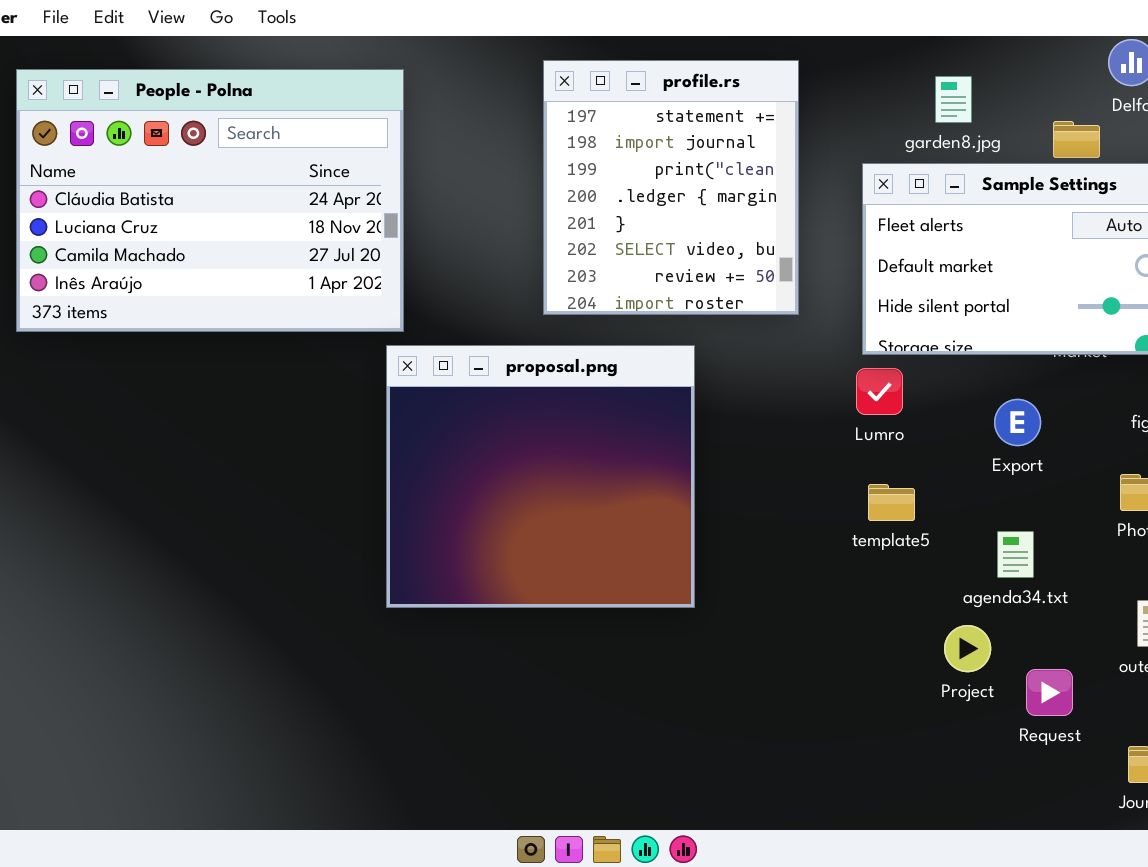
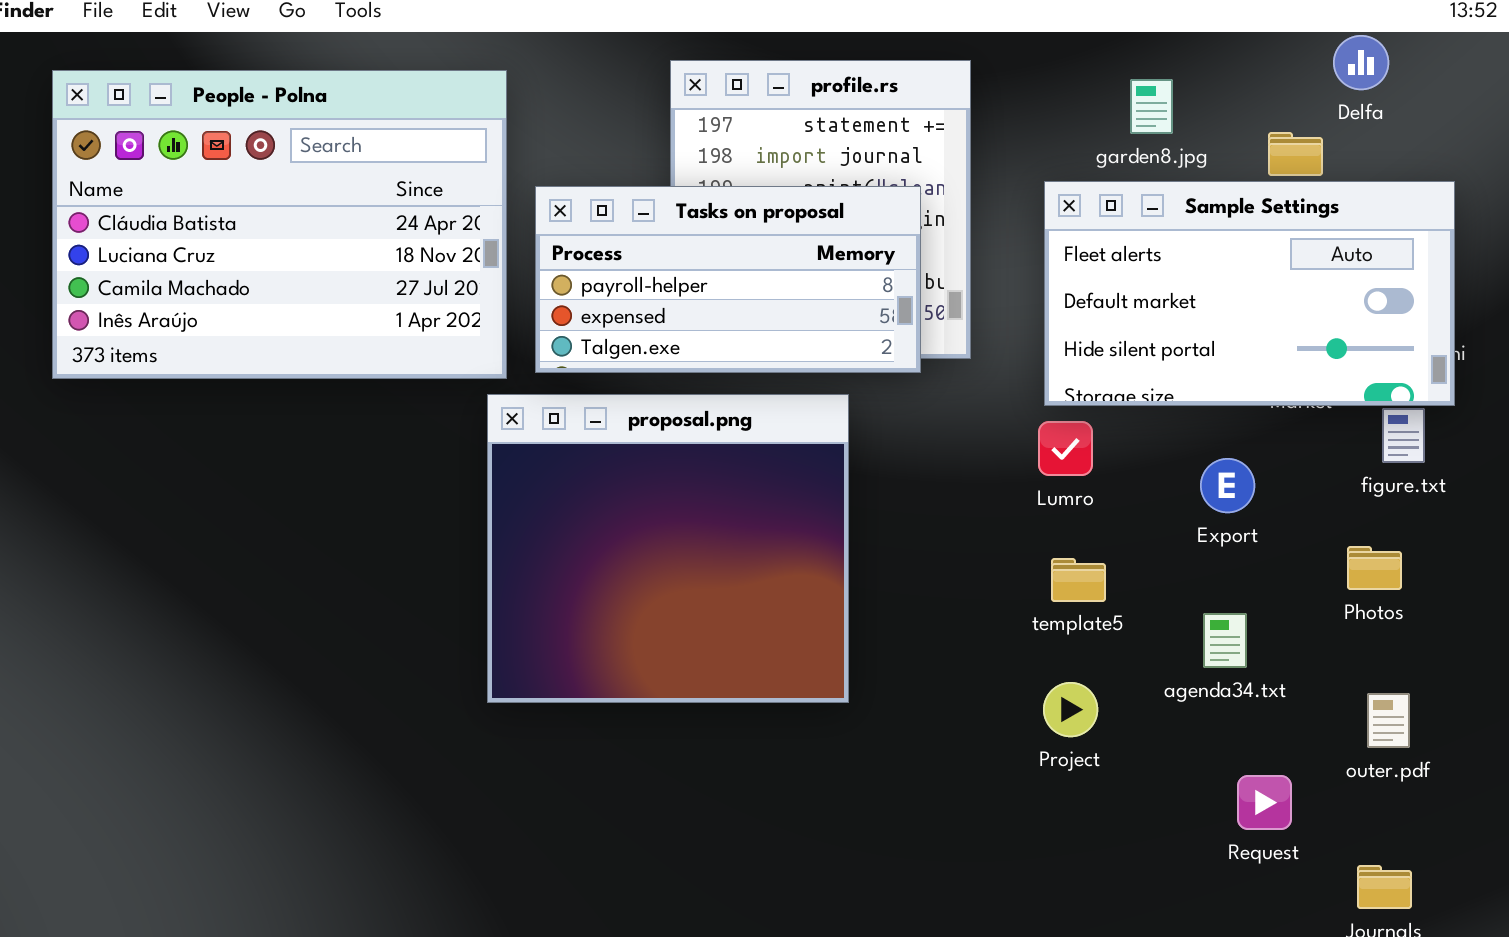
Tasks on proposal: none -> [535,186,921,373], opened
Project: [944,625,991,672] -> [1043,682,1098,737], moved

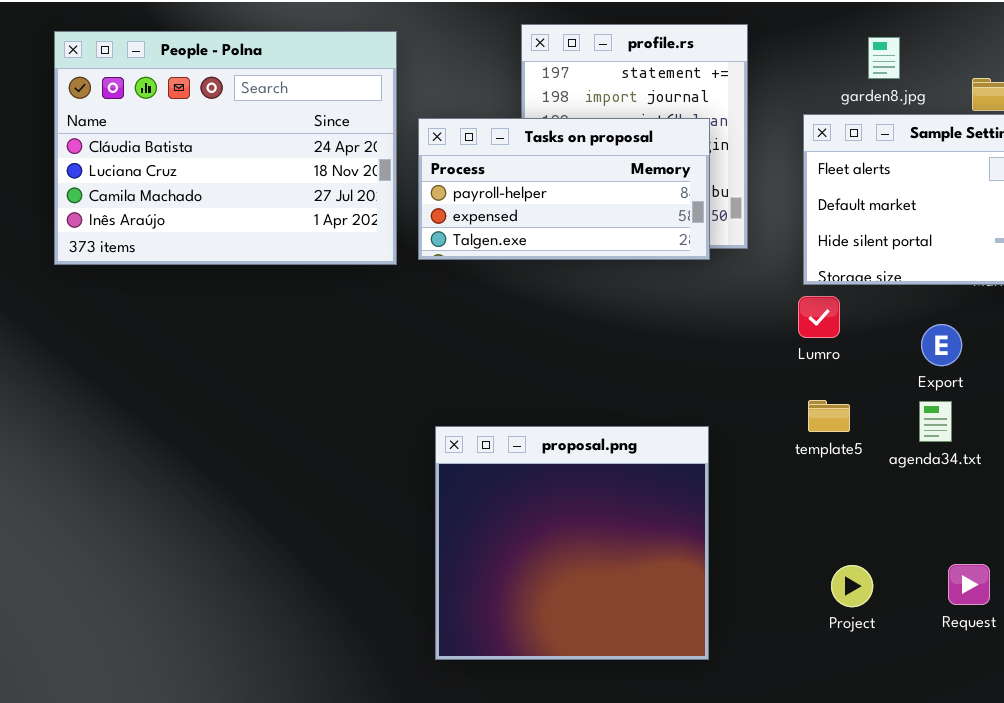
proposal.png: [487,394,849,703] -> [435,426,709,660], moved
agenda34.txt: [1203,613,1247,668] -> [919,401,952,442], moved
Project: [1043,682,1098,737] -> [831,565,873,607], moved

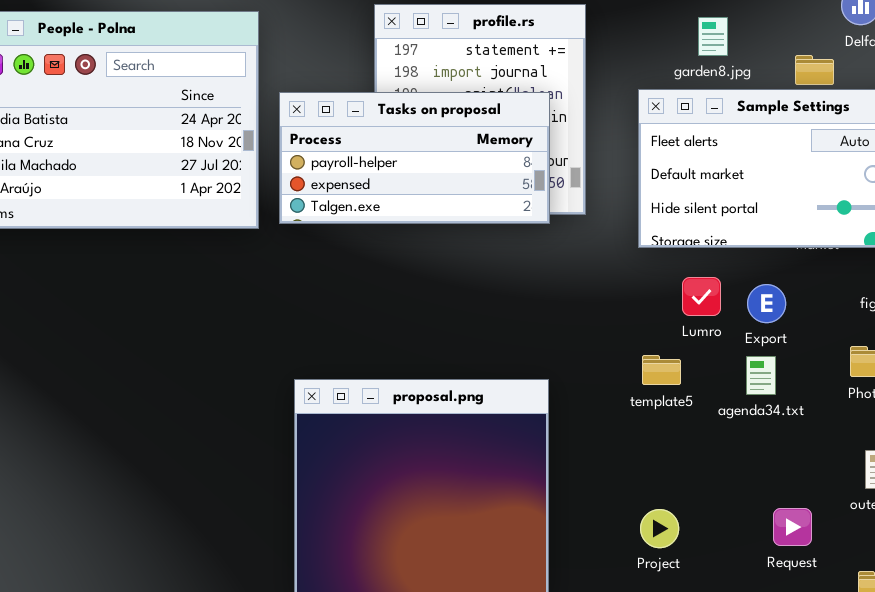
Lumro: [798,296,840,338] -> [682,277,721,316], moved
Project: [831,565,873,607] -> [640,509,679,548], moved

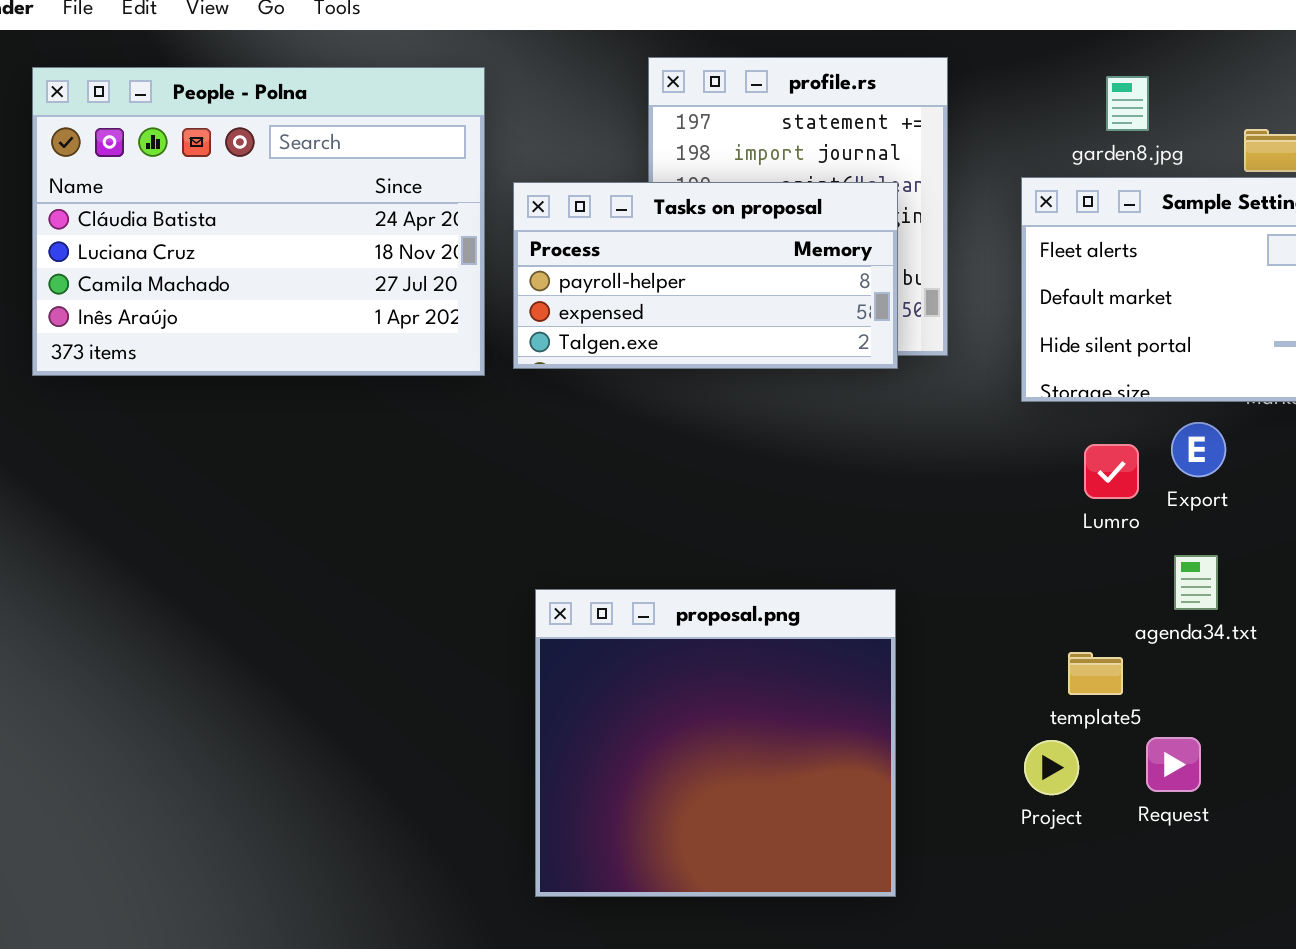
Export: [747,284,786,323] -> [1171,422,1226,477], moved
template5: [642,355,681,385] -> [1068,652,1123,695], moved
Request: [773,508,812,546] -> [1146,737,1201,792], moved
Project: [640,509,679,548] -> [1024,740,1079,795], moved

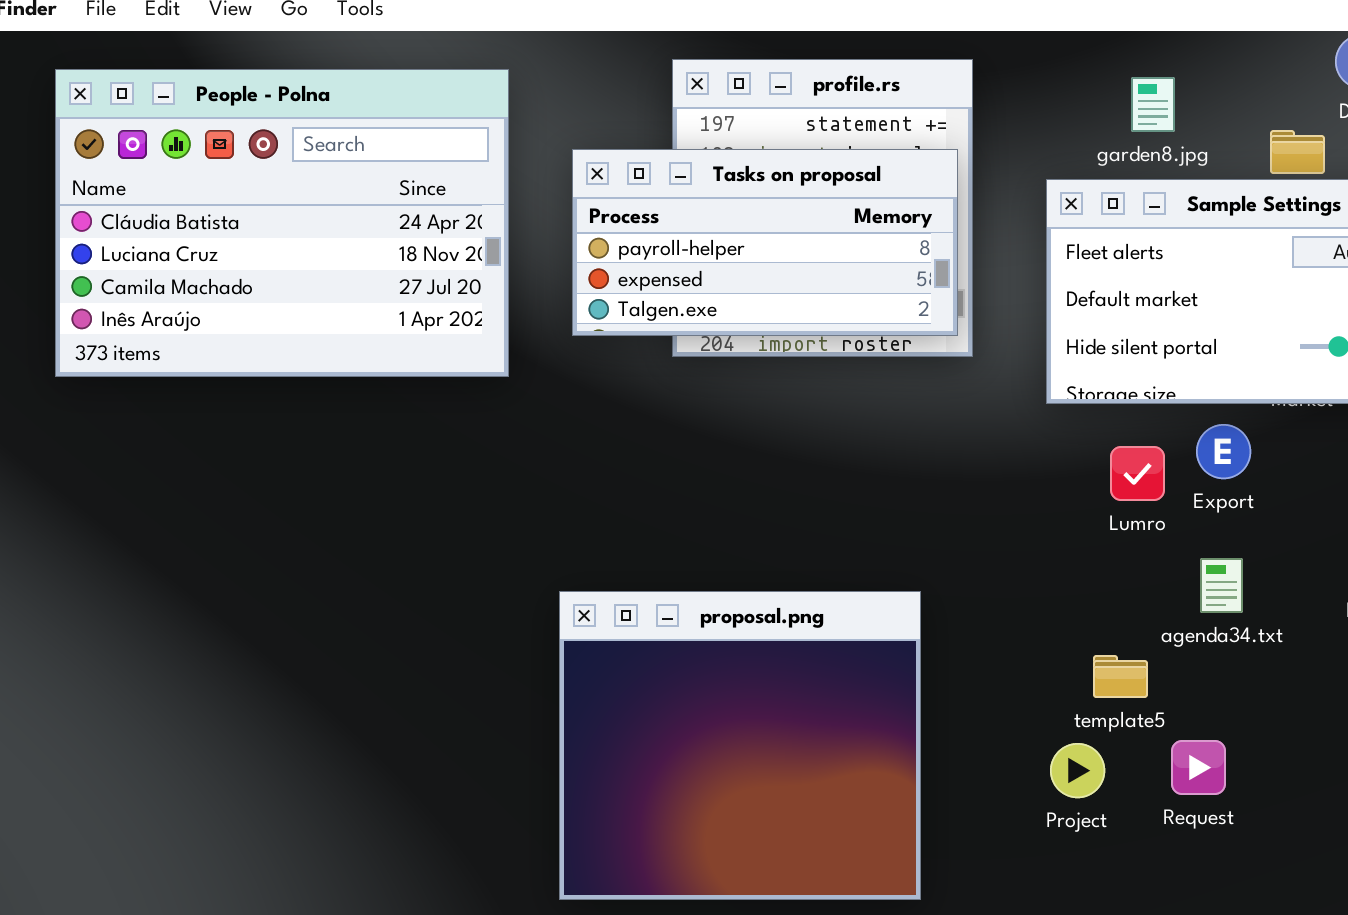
Tasks on proposal: [513,182,898,369] -> [572,149,958,336], moved

